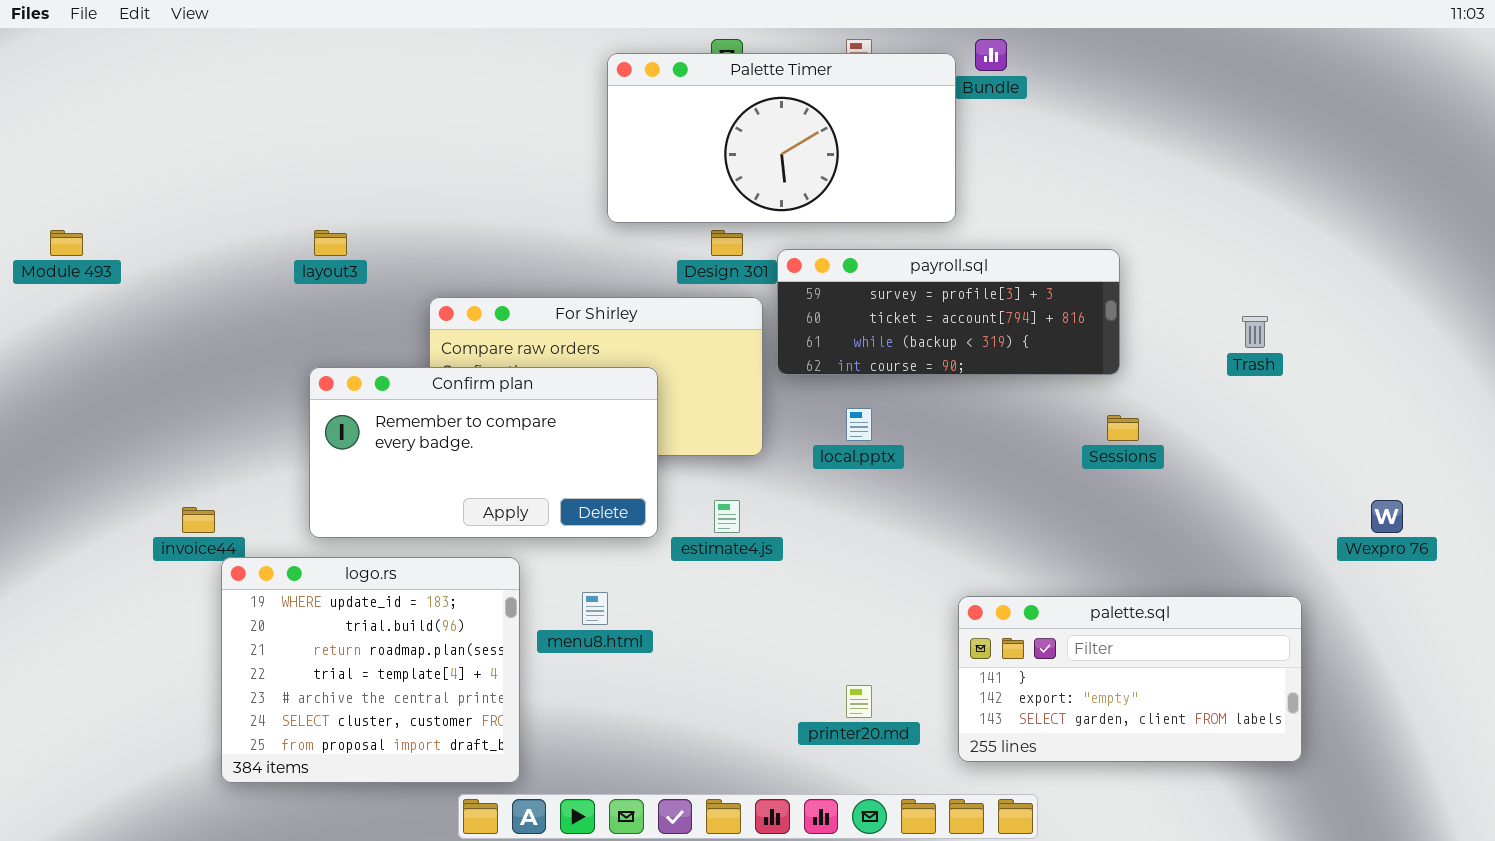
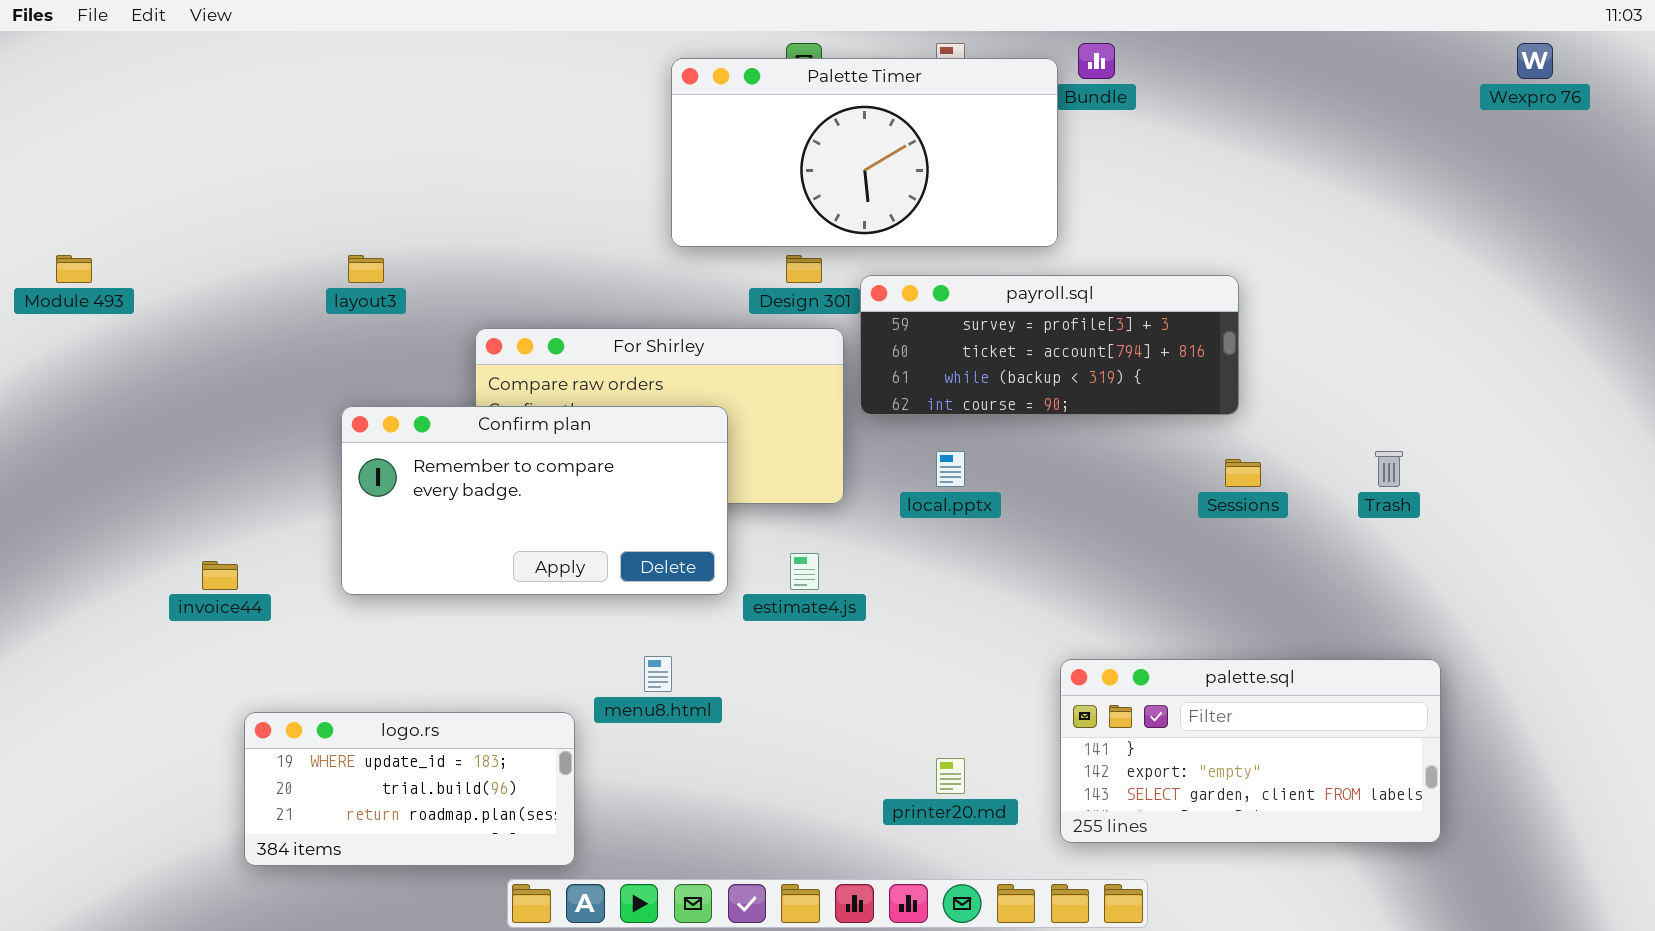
Trash: [1242,316,1268,348] -> [1375,451,1403,487], moved
Wexpro 76: [1371,500,1403,533] -> [1517,43,1553,79], moved
logo.rs: [221,557,520,783] -> [244,712,575,866], resized

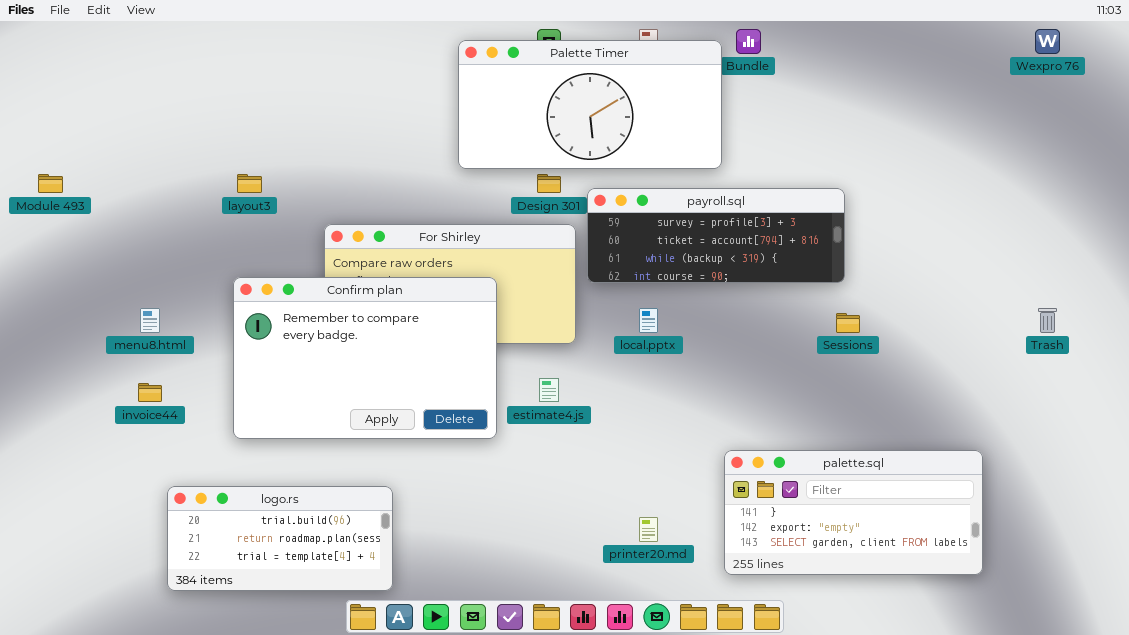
Confirm plan: [341,406,728,595] -> [233,277,497,439], resized
Trash: [1375,451,1403,487] -> [1038,308,1057,333], moved
menu8.html: [644,656,672,692] -> [140,308,160,333], moved
logo.rs: [244,712,575,866] -> [167,486,393,591], scrolled down 1 row

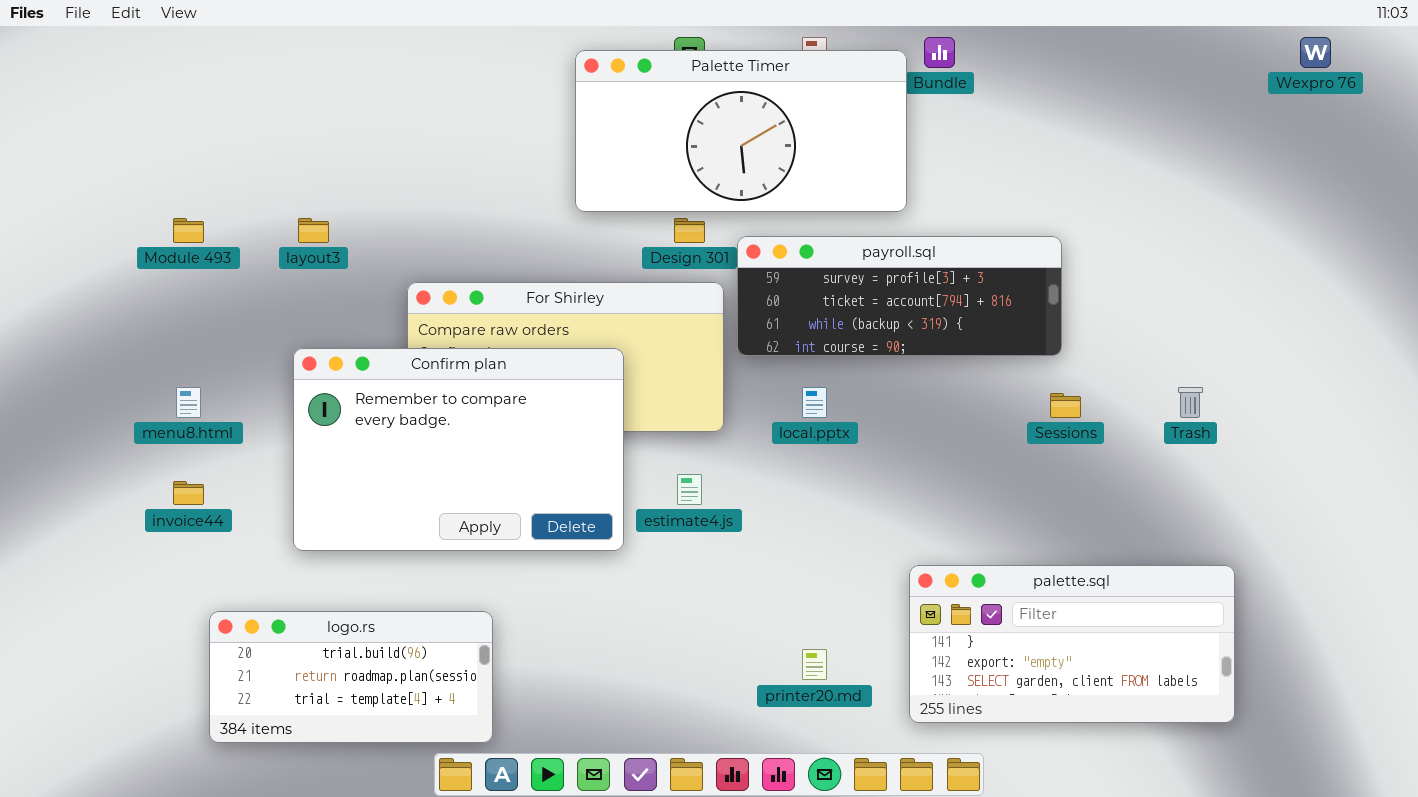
Module 493: [38,174,63,193] -> [173,218,204,243], moved
Trash: [1038,308,1057,333] -> [1178,387,1203,418], moved

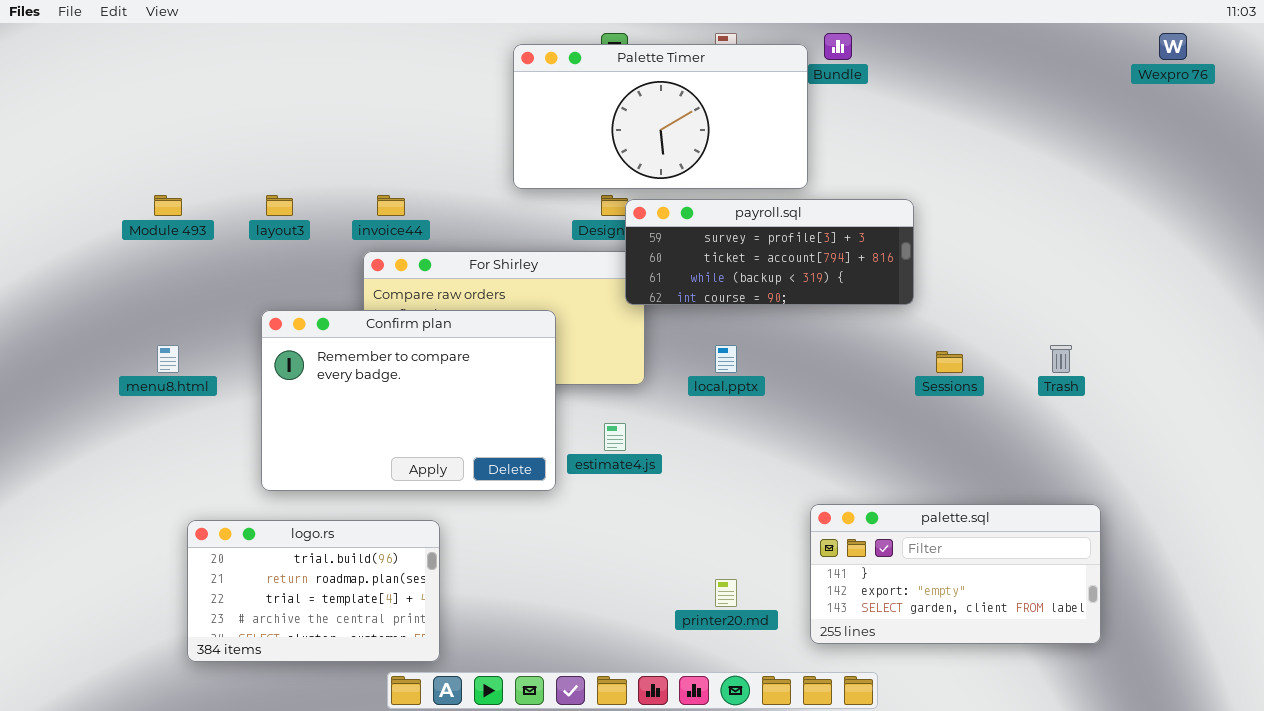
payroll.sql: [737,236,1062,356] -> [625,199,914,305], moved
invoice44: [173,481,204,505] -> [377,195,405,216], moved
logo.rs: [209,611,493,743] -> [187,520,440,662], resized

